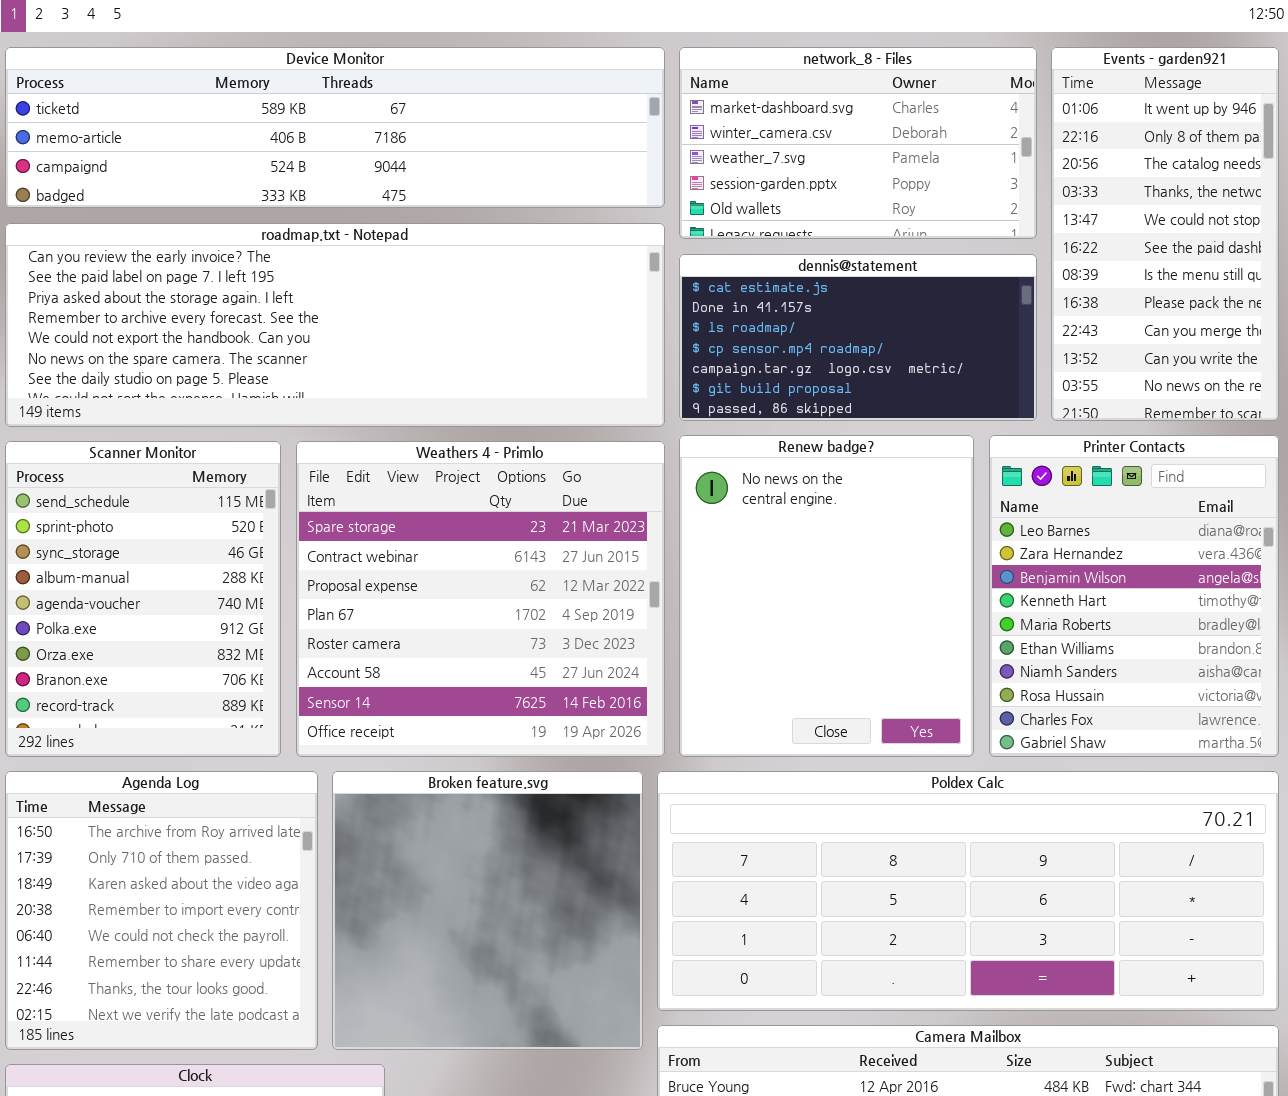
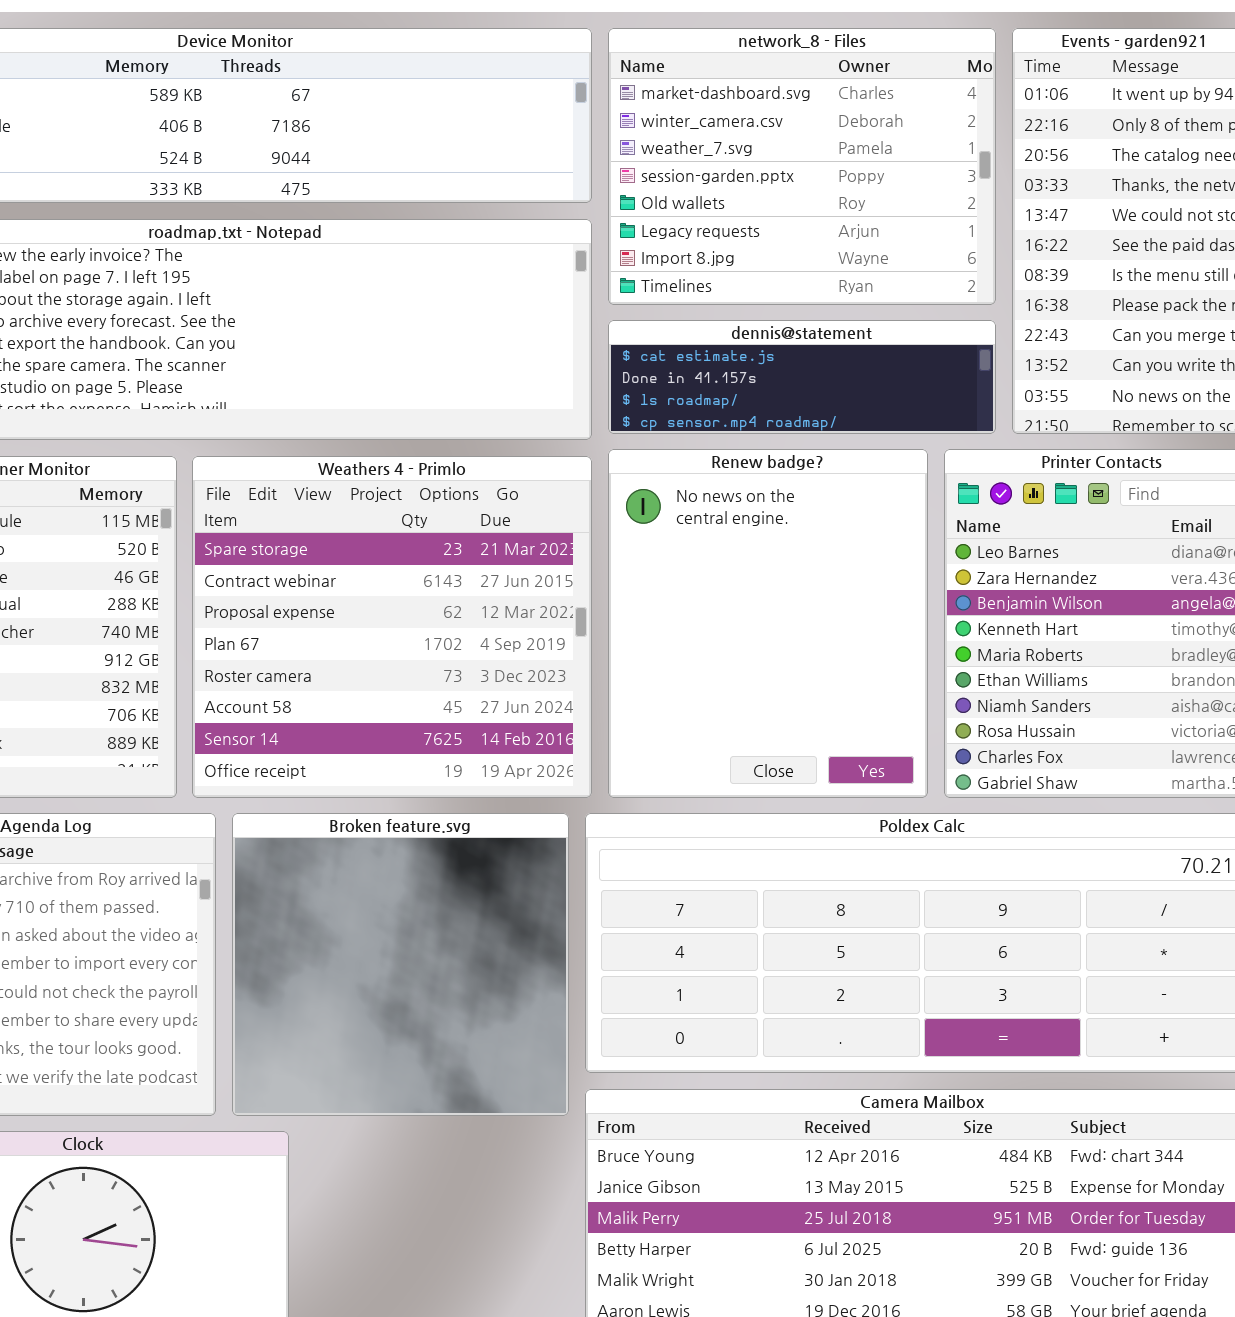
network_8 - Files: [679,47,1037,239] -> [608,28,996,305], resized
dennis@statement: [679,254,1037,421] -> [608,320,996,434], resized

